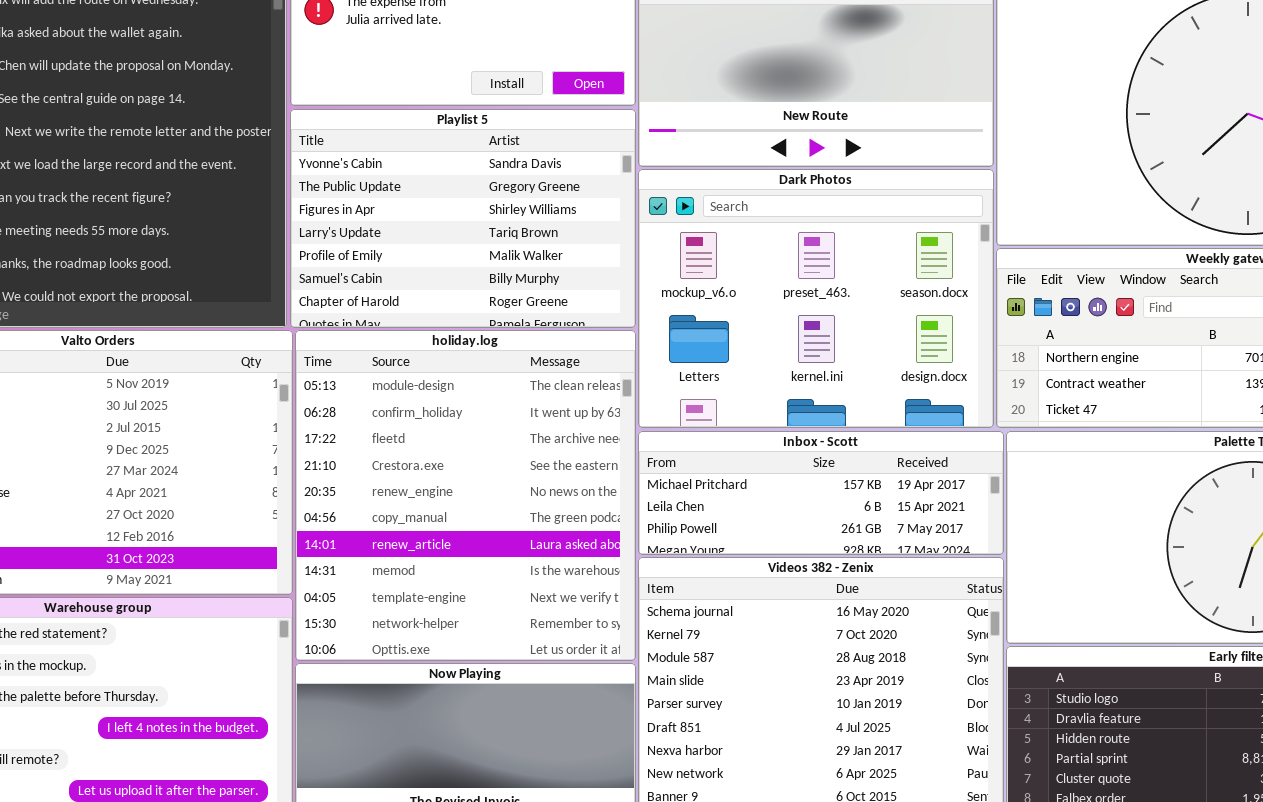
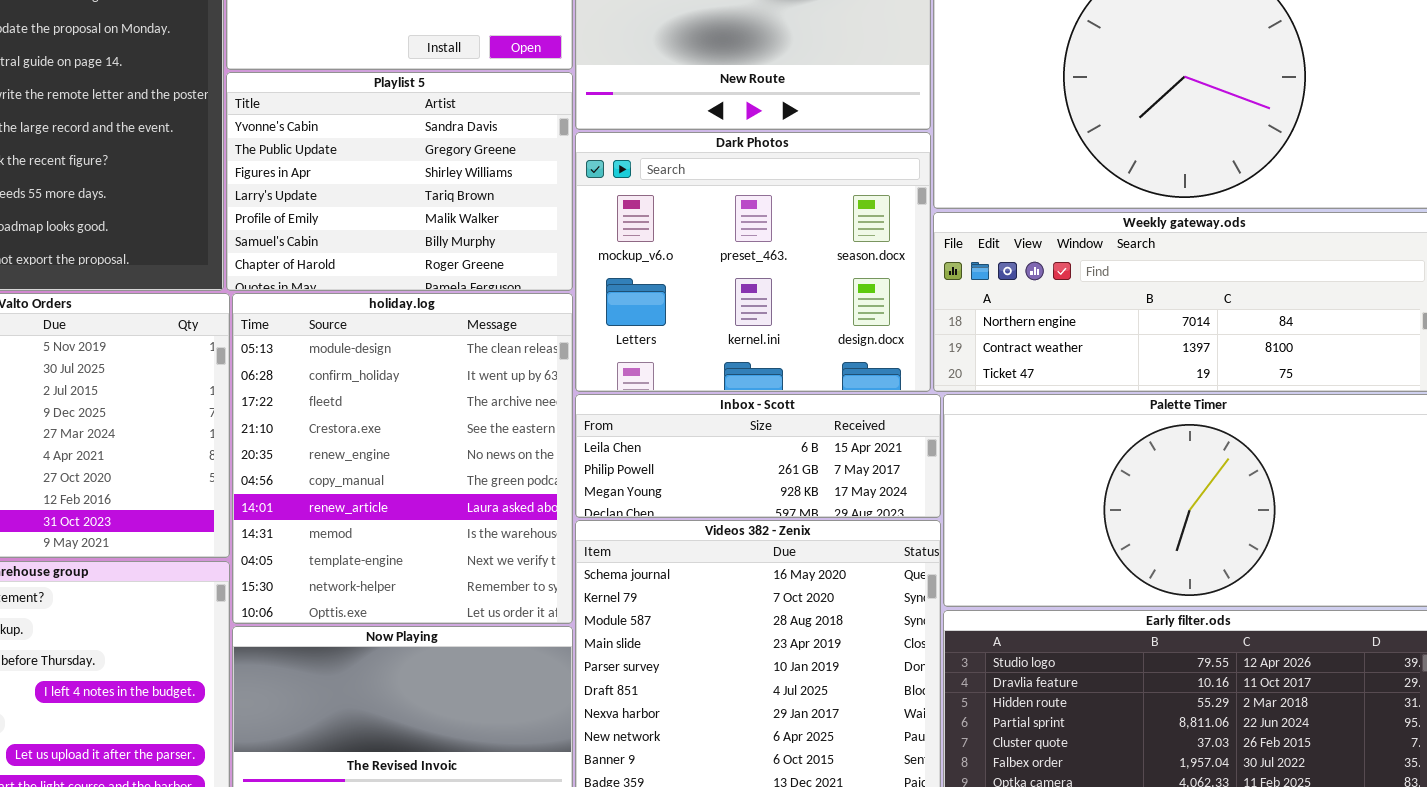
Inbox - Scott: [638,431,1004,555] -> [575,394,941,518], scrolled down 1 row

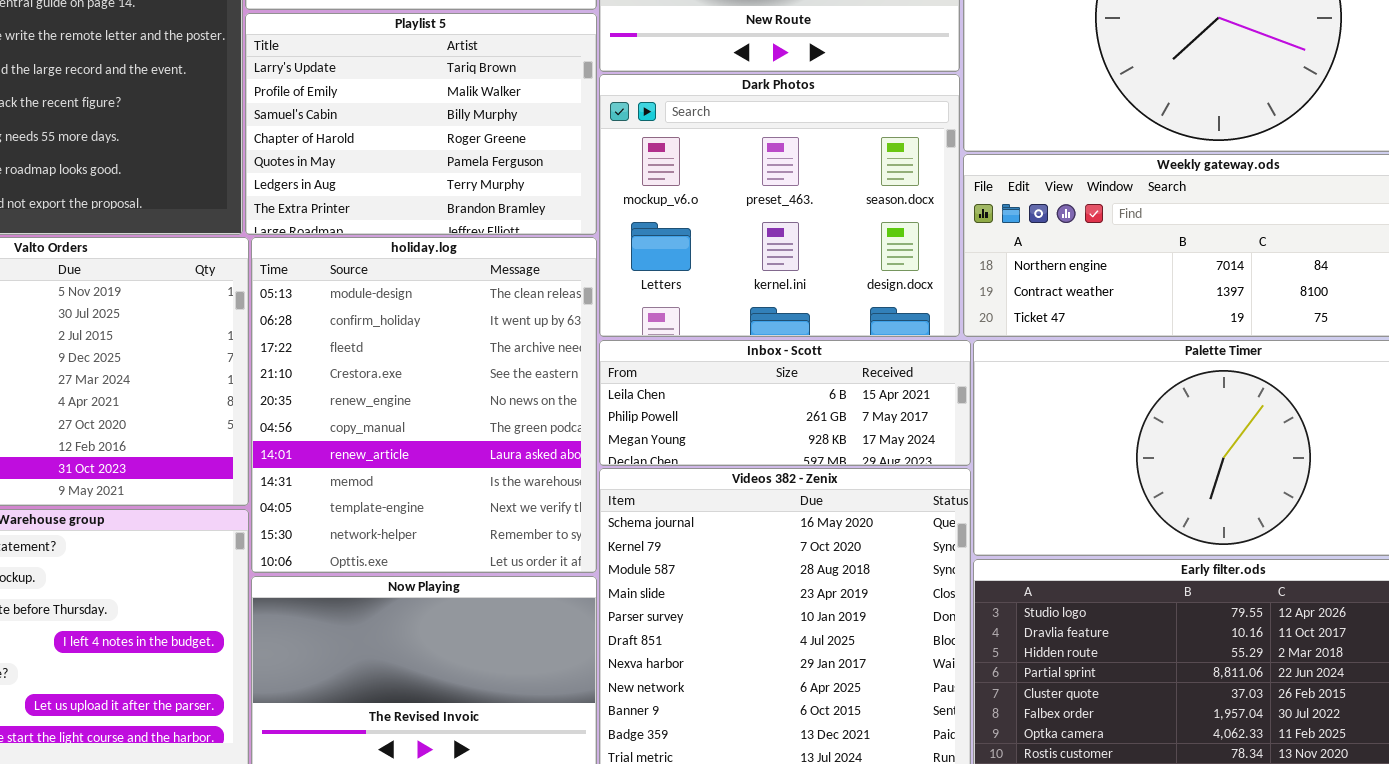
Playlist 5: [226,72,573,291] -> [245,13,597,235], scrolled down 3 rows

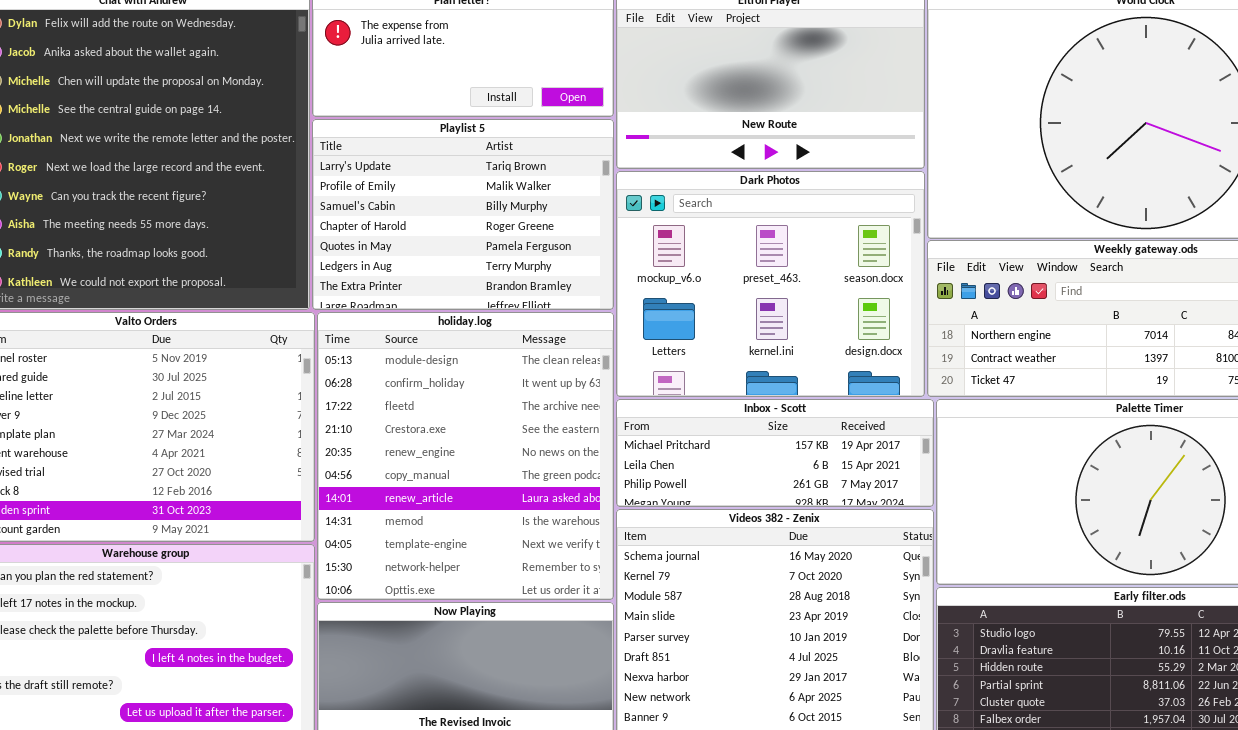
Inbox - Scott: [599,340,971,466] -> [616,399,934,507], scrolled up 1 row

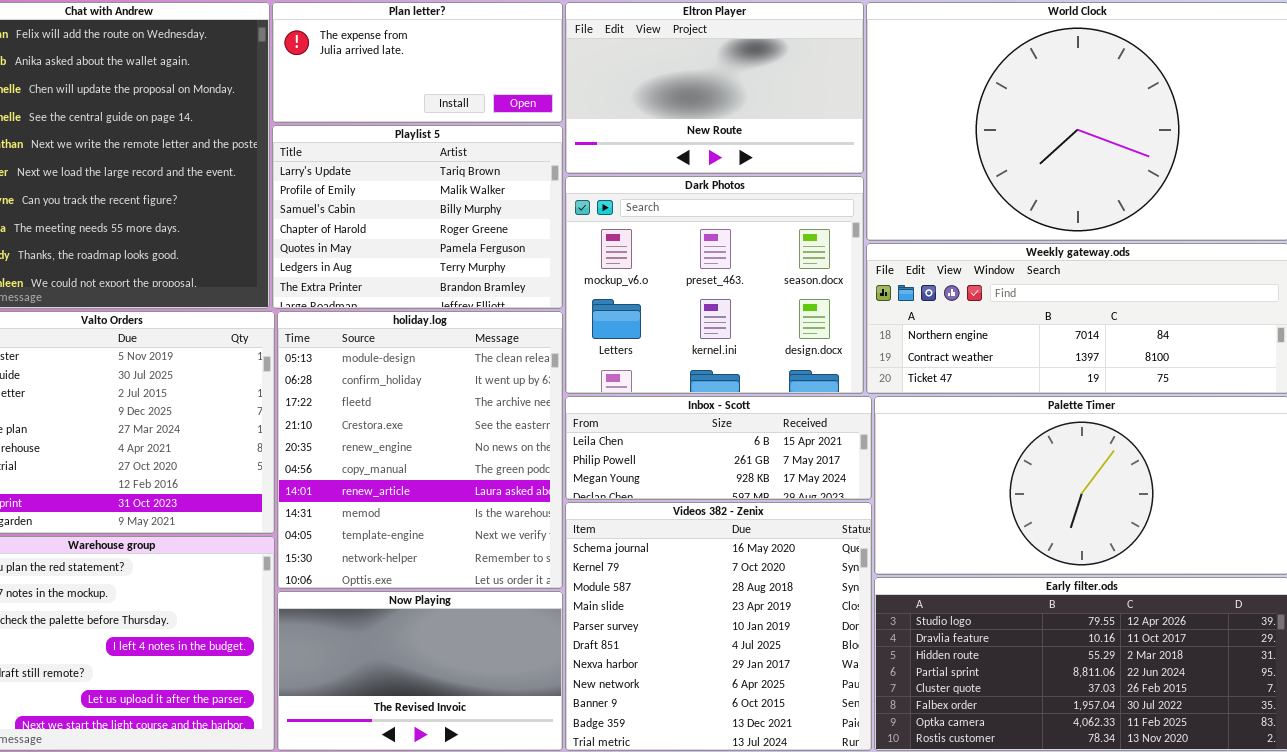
Inbox - Scott: [616,399,934,507] -> [565,396,872,500], scrolled down 1 row

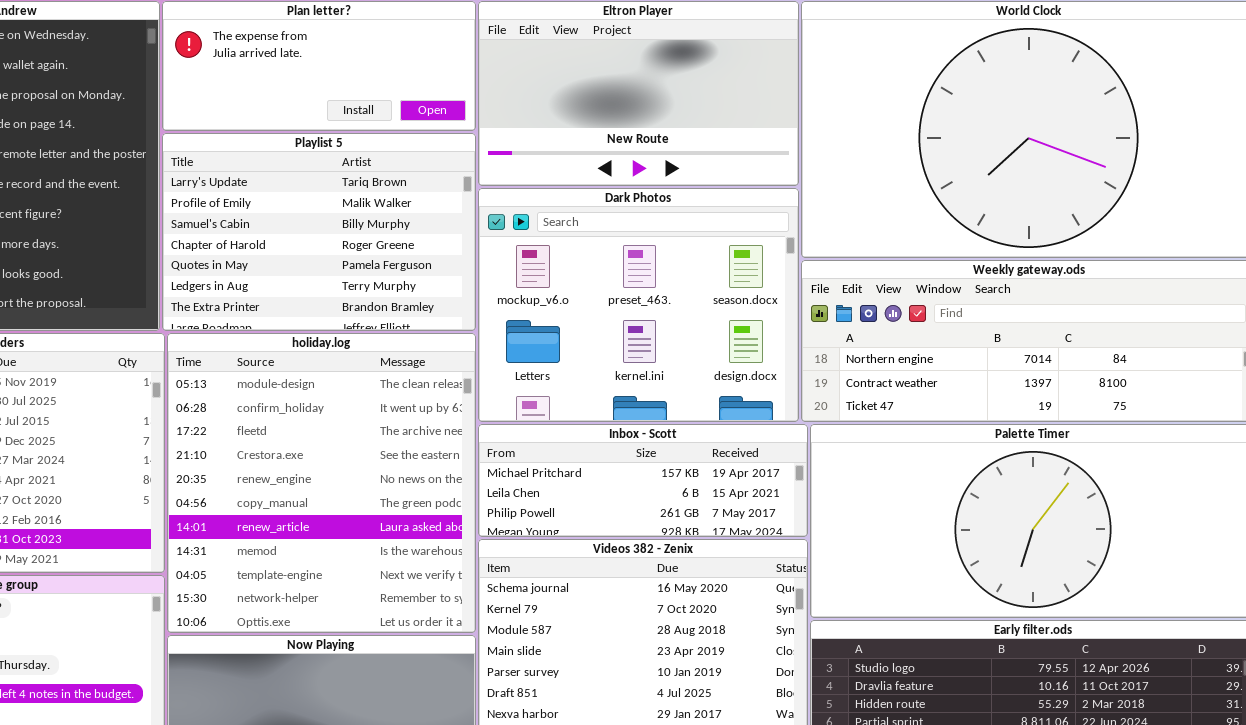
Inbox - Scott: [565,396,872,500] -> [478,424,808,537], scrolled up 1 row

